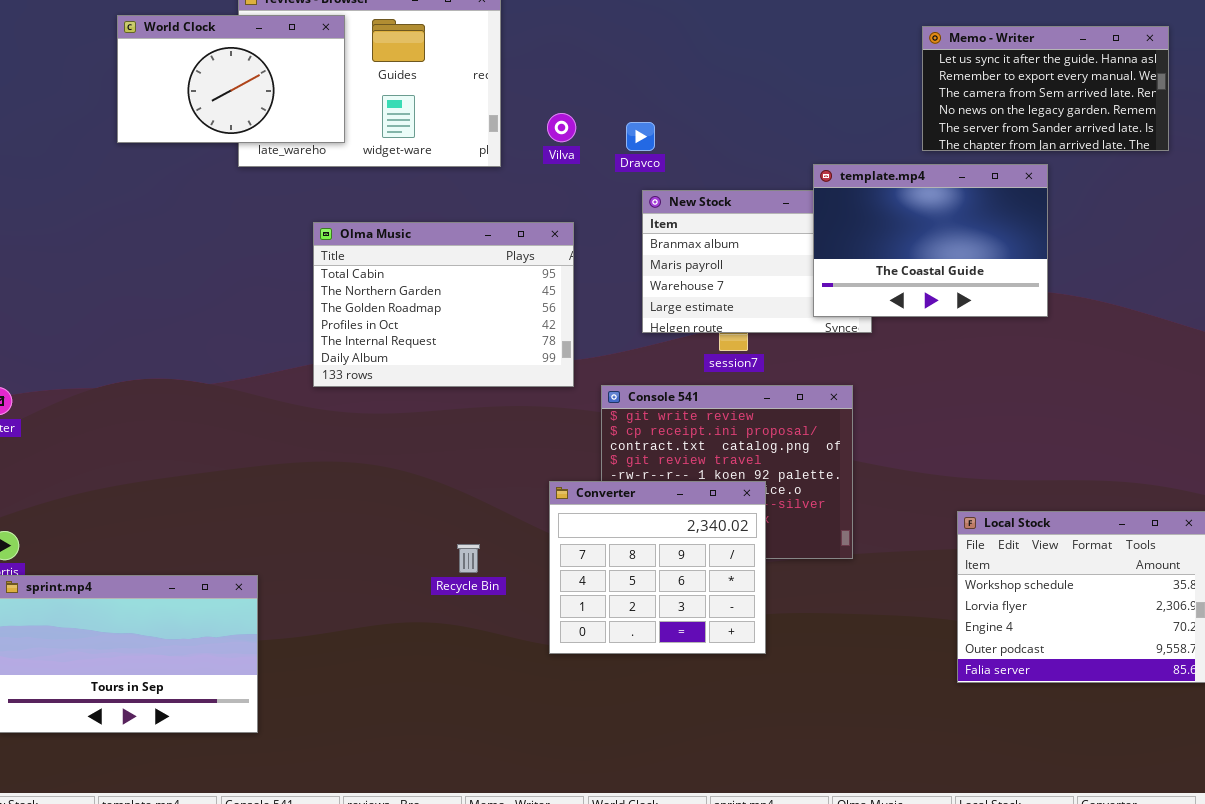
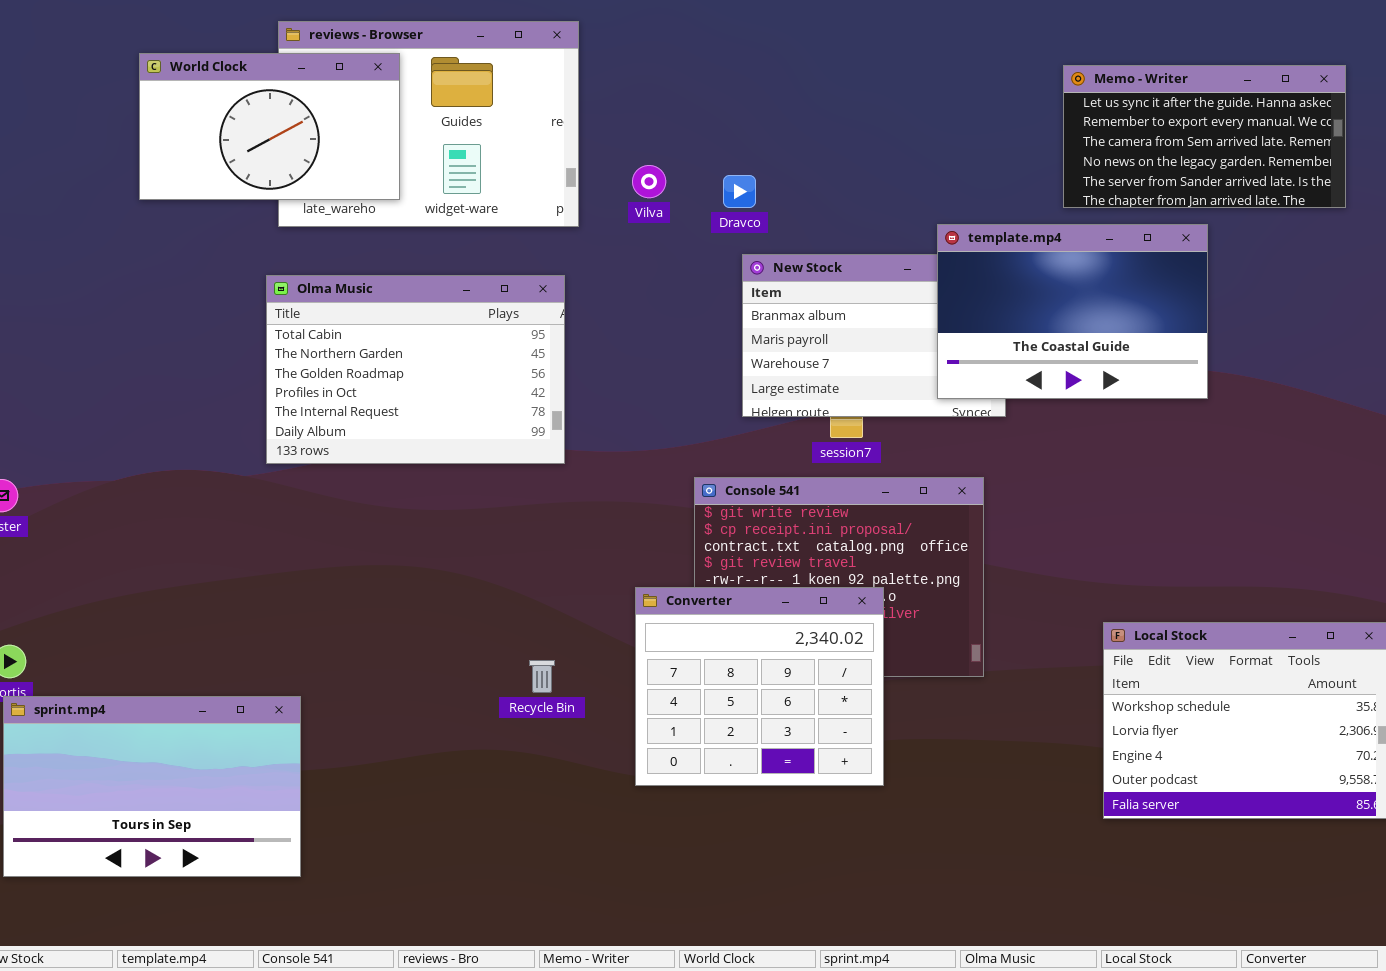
Olma Music: [313,222,574,387] -> [266,275,565,464], moved

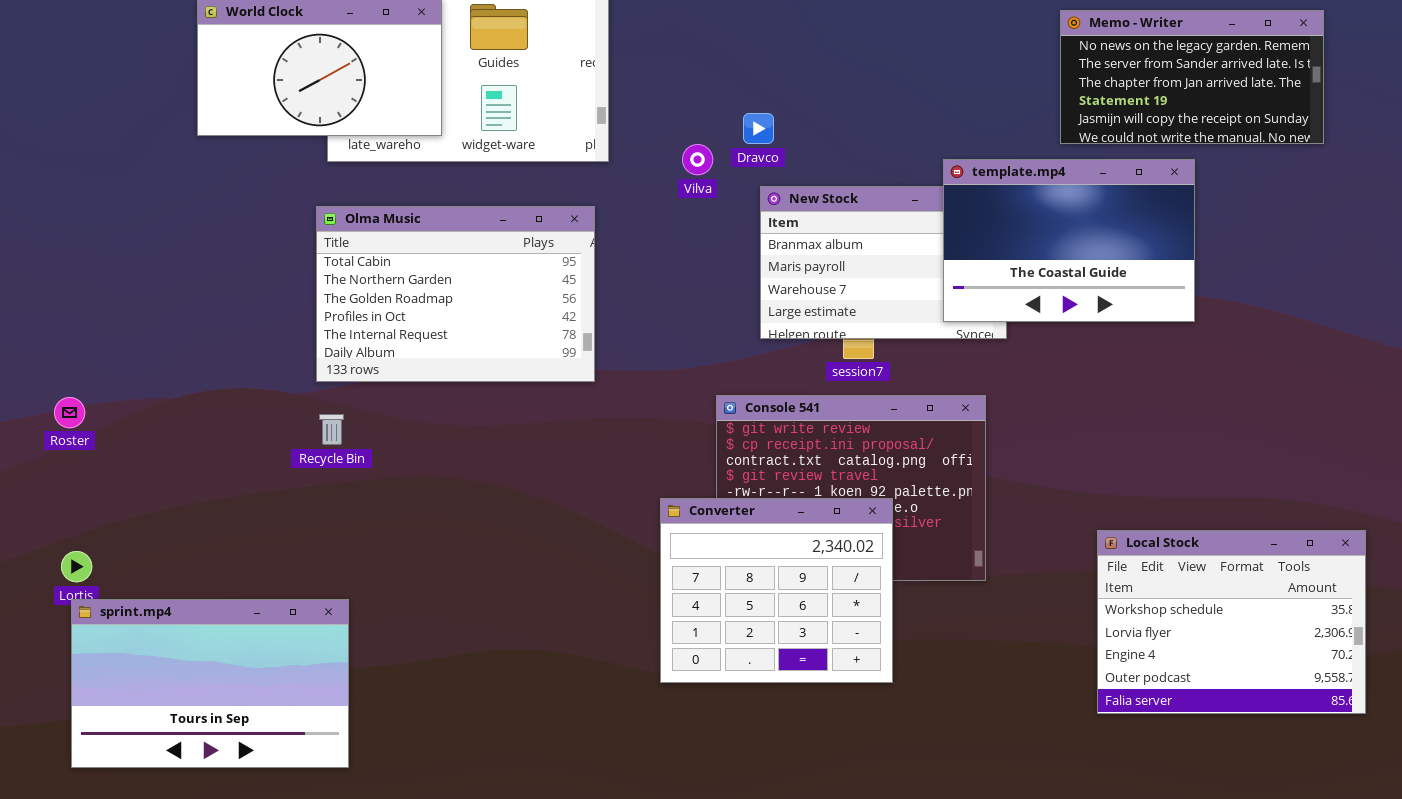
Memo - Writer: [1063,65,1346,208] -> [1060,10,1324,144], scrolled down 3 rows
Vilva: [632,165,666,198] -> [682,144,713,175], moved
Recycle Bin: [529,660,555,693] -> [319,414,344,445], moved

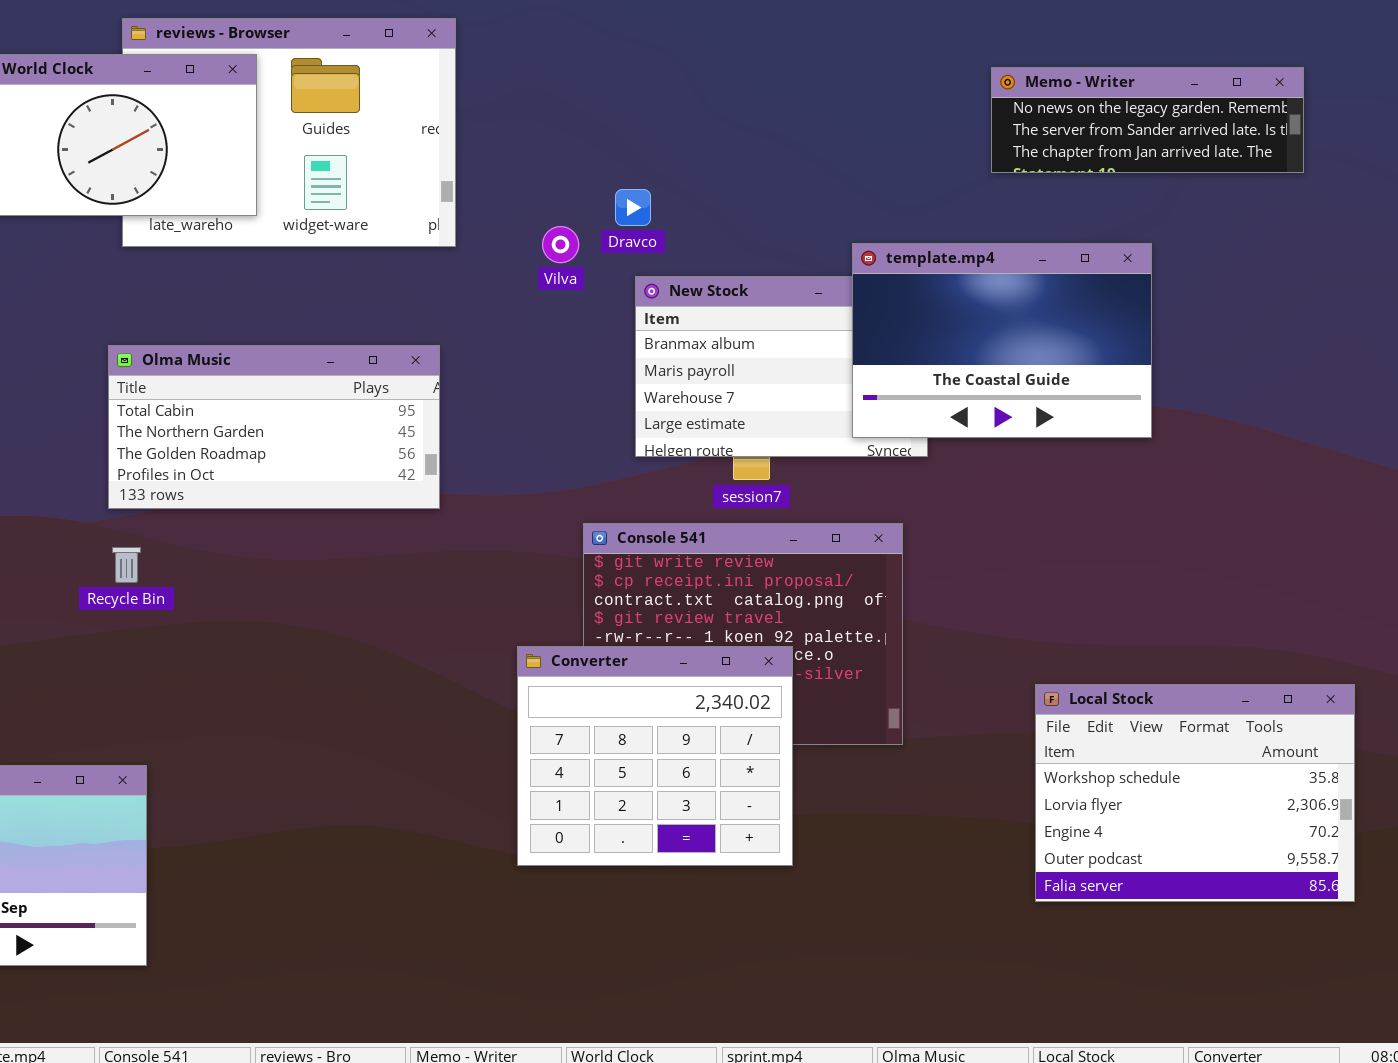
Memo - Writer: [1060,10,1324,144] -> [991,67,1304,173], resized
Olma Music: [316,206,595,382] -> [108,345,440,509], resized

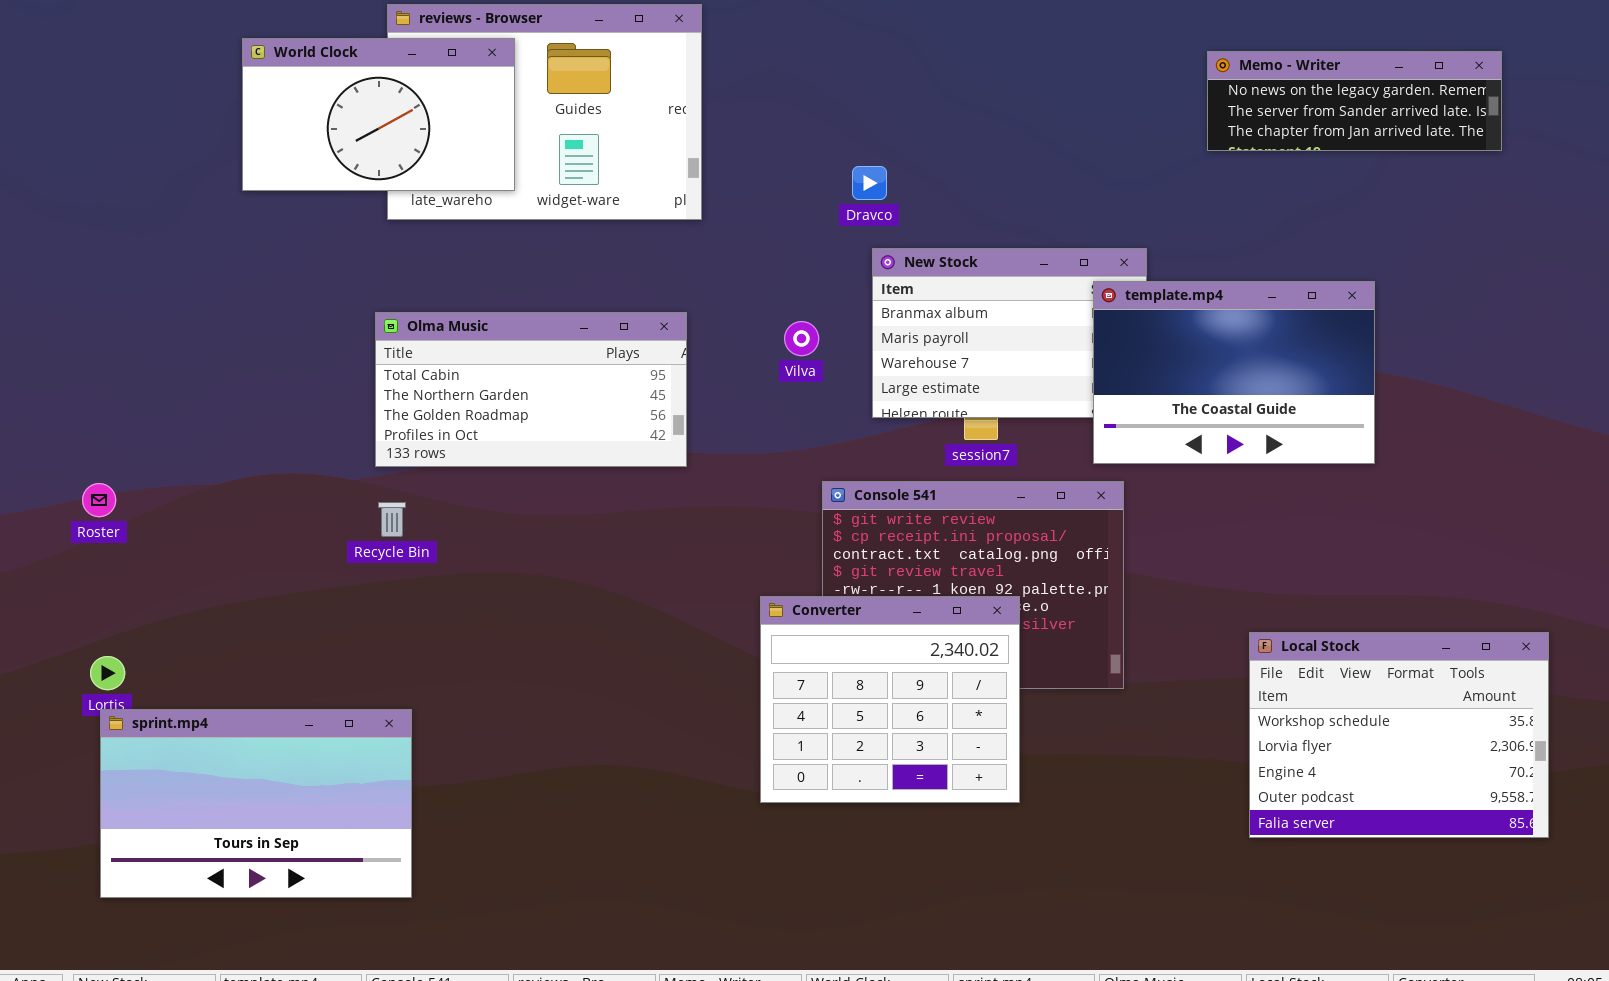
Vilva: [542,226,579,263] -> [784,321,819,356], moved
template.mp4: [852,243,1152,438] -> [1093,281,1375,464], moved

